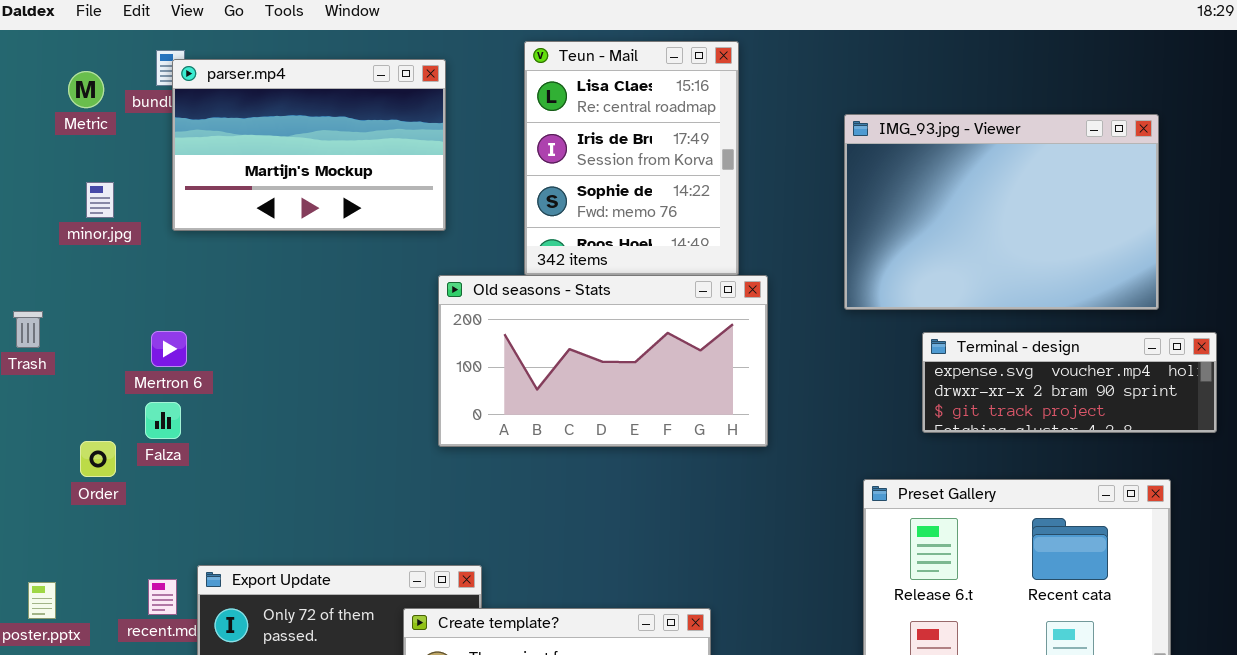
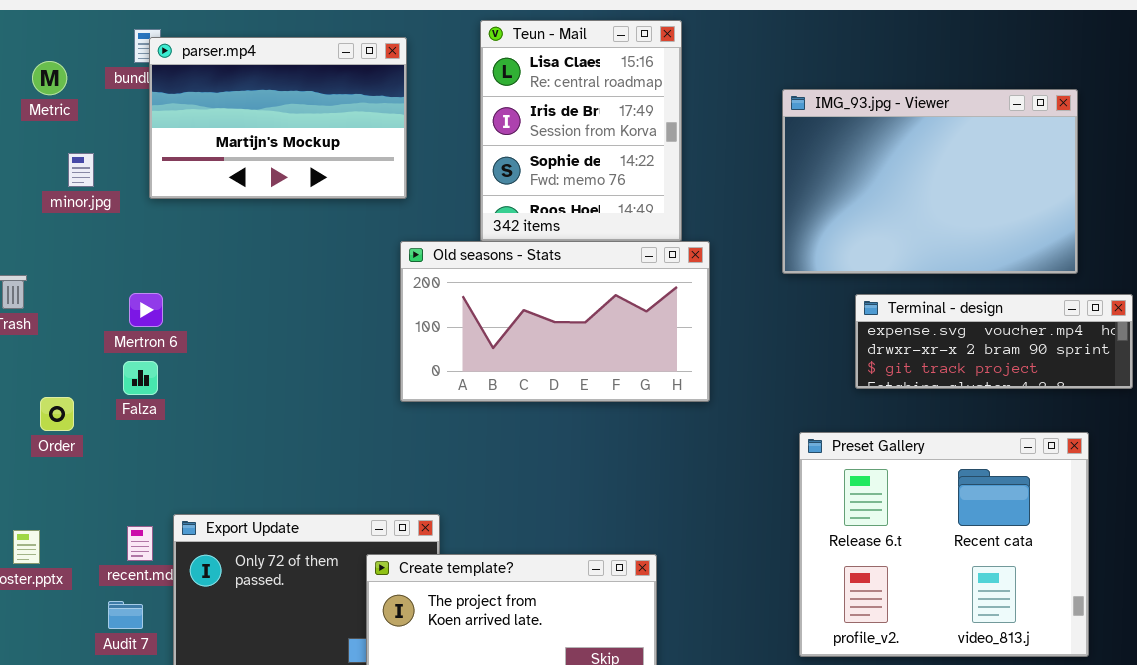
Metric: [68,71,104,108] -> [32,61,67,95], moved
Order: [80,441,116,477] -> [40,397,74,431], moved

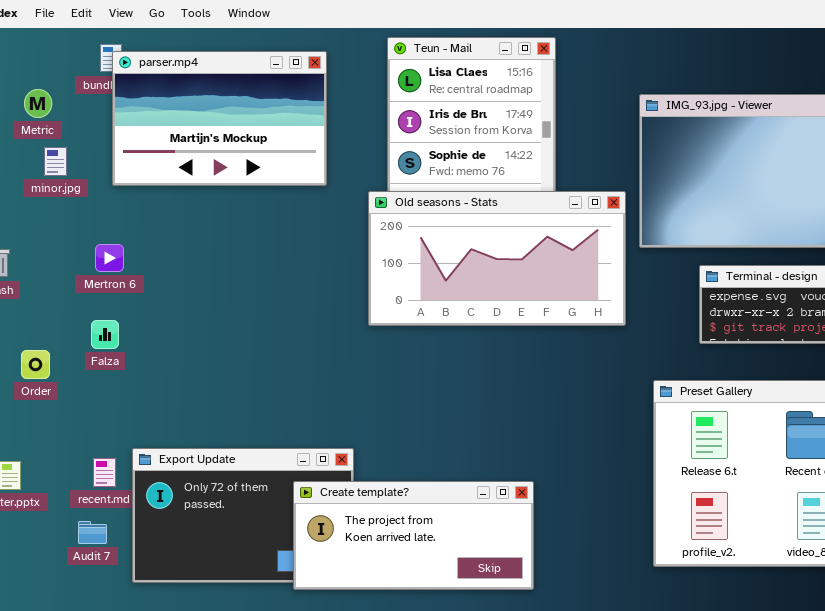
Metric: [32,61,67,95] -> [24,89,52,118], moved
Old seasons - Stats: [400,241,710,402] -> [368,191,626,326], moved
Mertron 6: [129,293,163,327] -> [95,244,124,272], moved

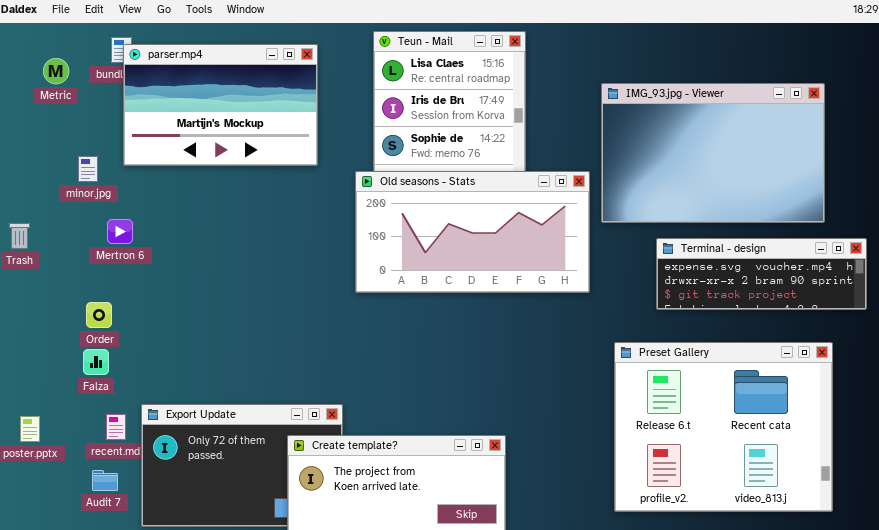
Metric: [24,89,52,118] -> [43,58,69,84], moved
minor.jpg: [44,147,67,176] -> [78,156,98,182], moved
Falza: [91,320,119,349] -> [83,349,109,375], moved
Order: [21,350,50,379] -> [86,302,112,328], moved

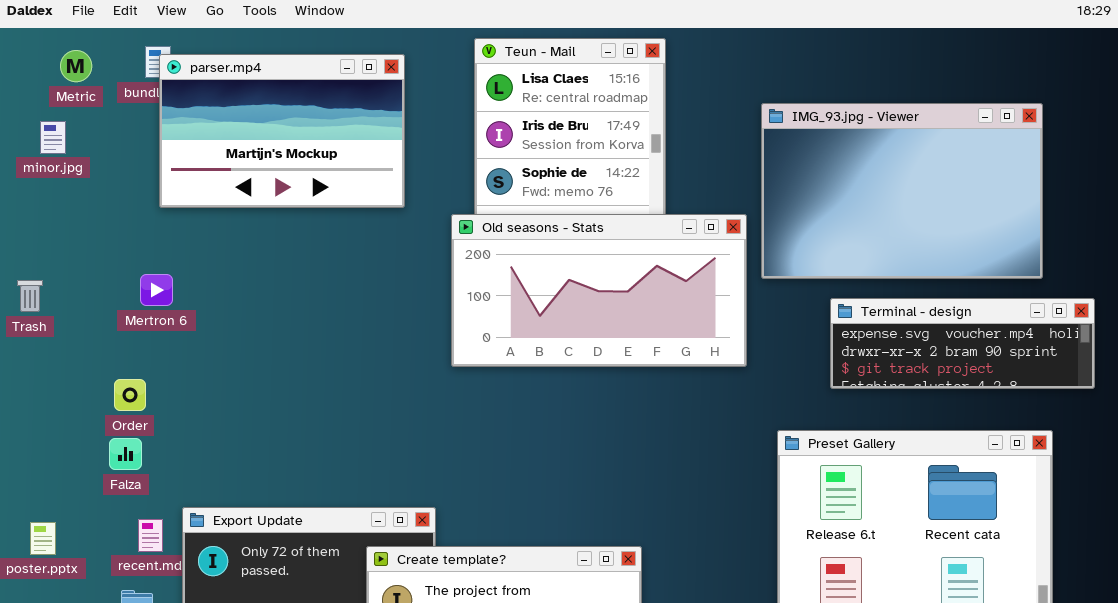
Metric: [43,58,69,84] -> [60,50,92,82], moved
minor.jpg: [78,156,98,182] -> [40,121,66,154], moved

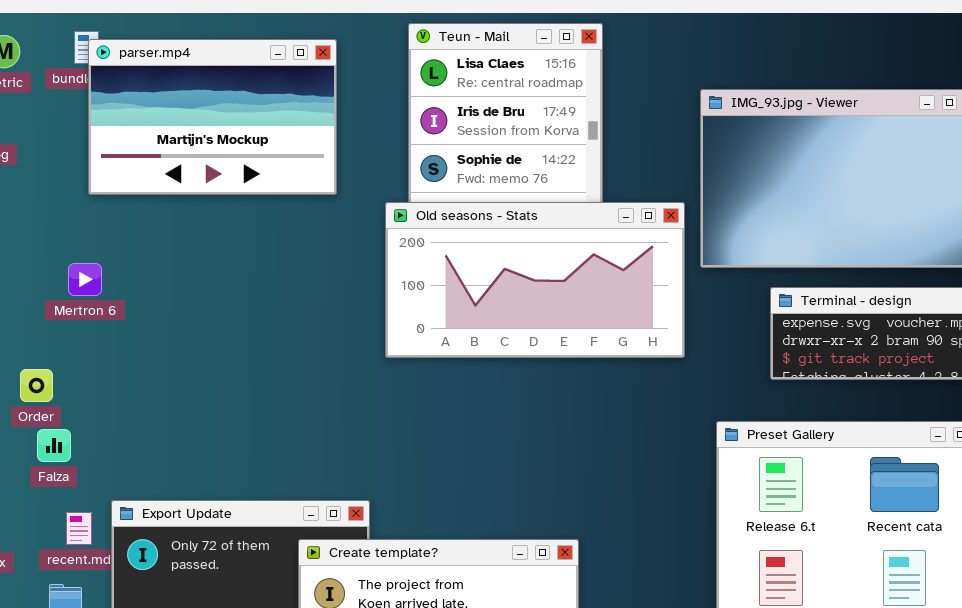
Order: [114,379,146,411] -> [20,369,53,402], moved

